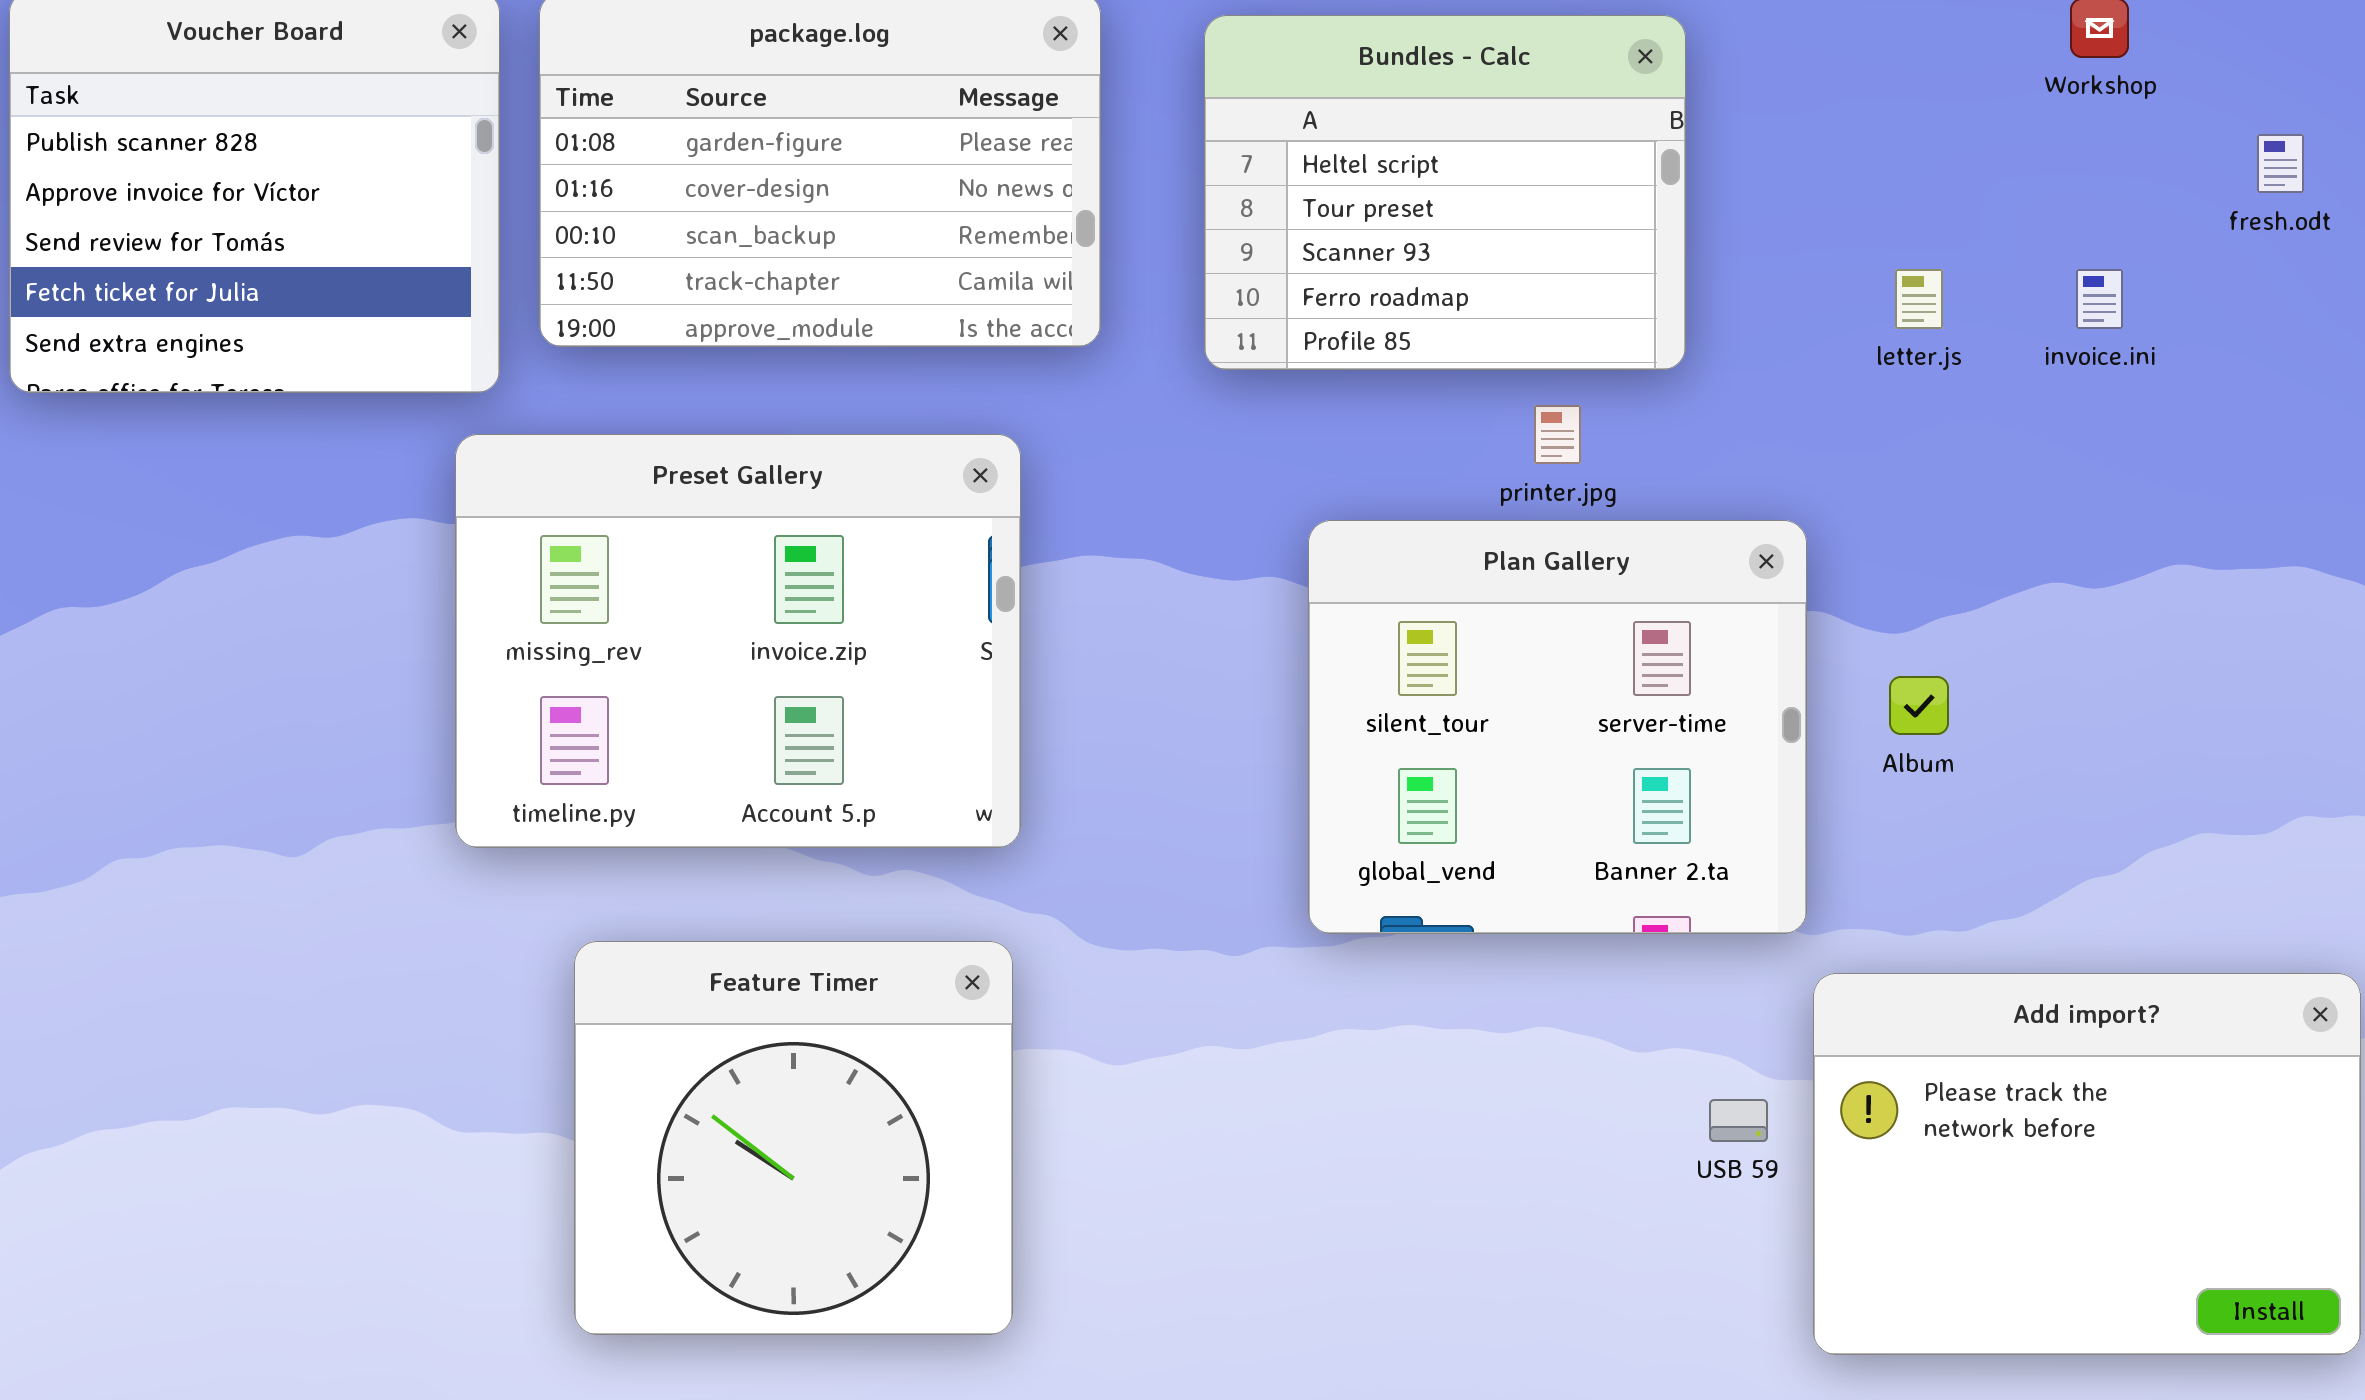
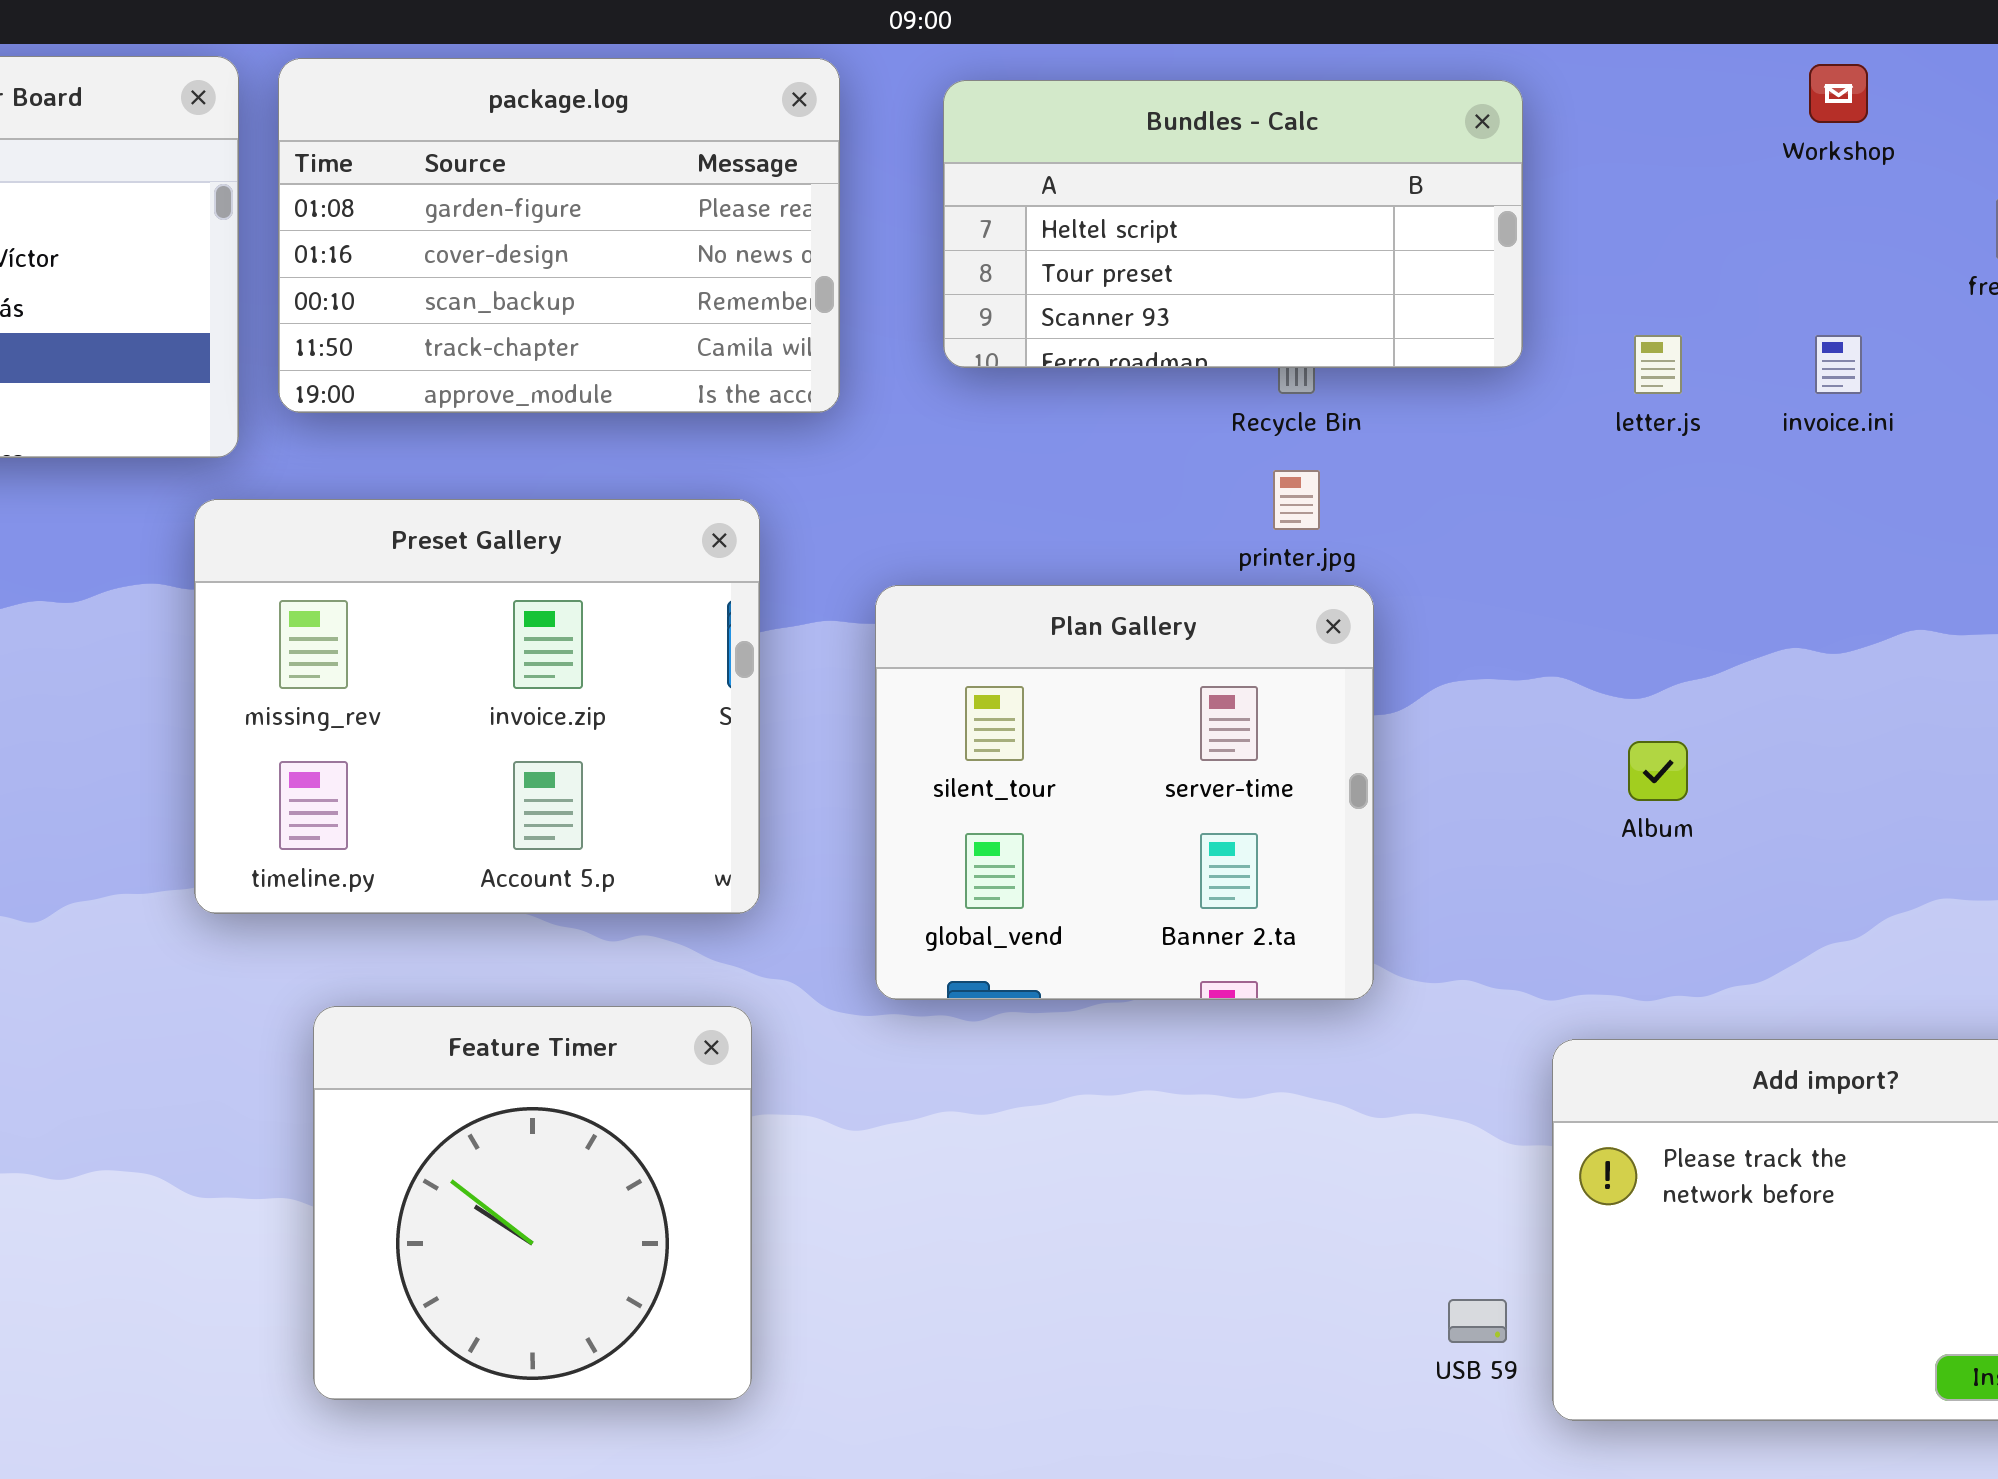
Bundles - Calc: [1204,15,1686,370] -> [943,80,1523,368], resized
Plan Gallery: [1308,520,1807,934] -> [875,585,1374,1000], moved
USB 59: [1709,1099,1768,1142] -> [1448,1299,1507,1343], moved

